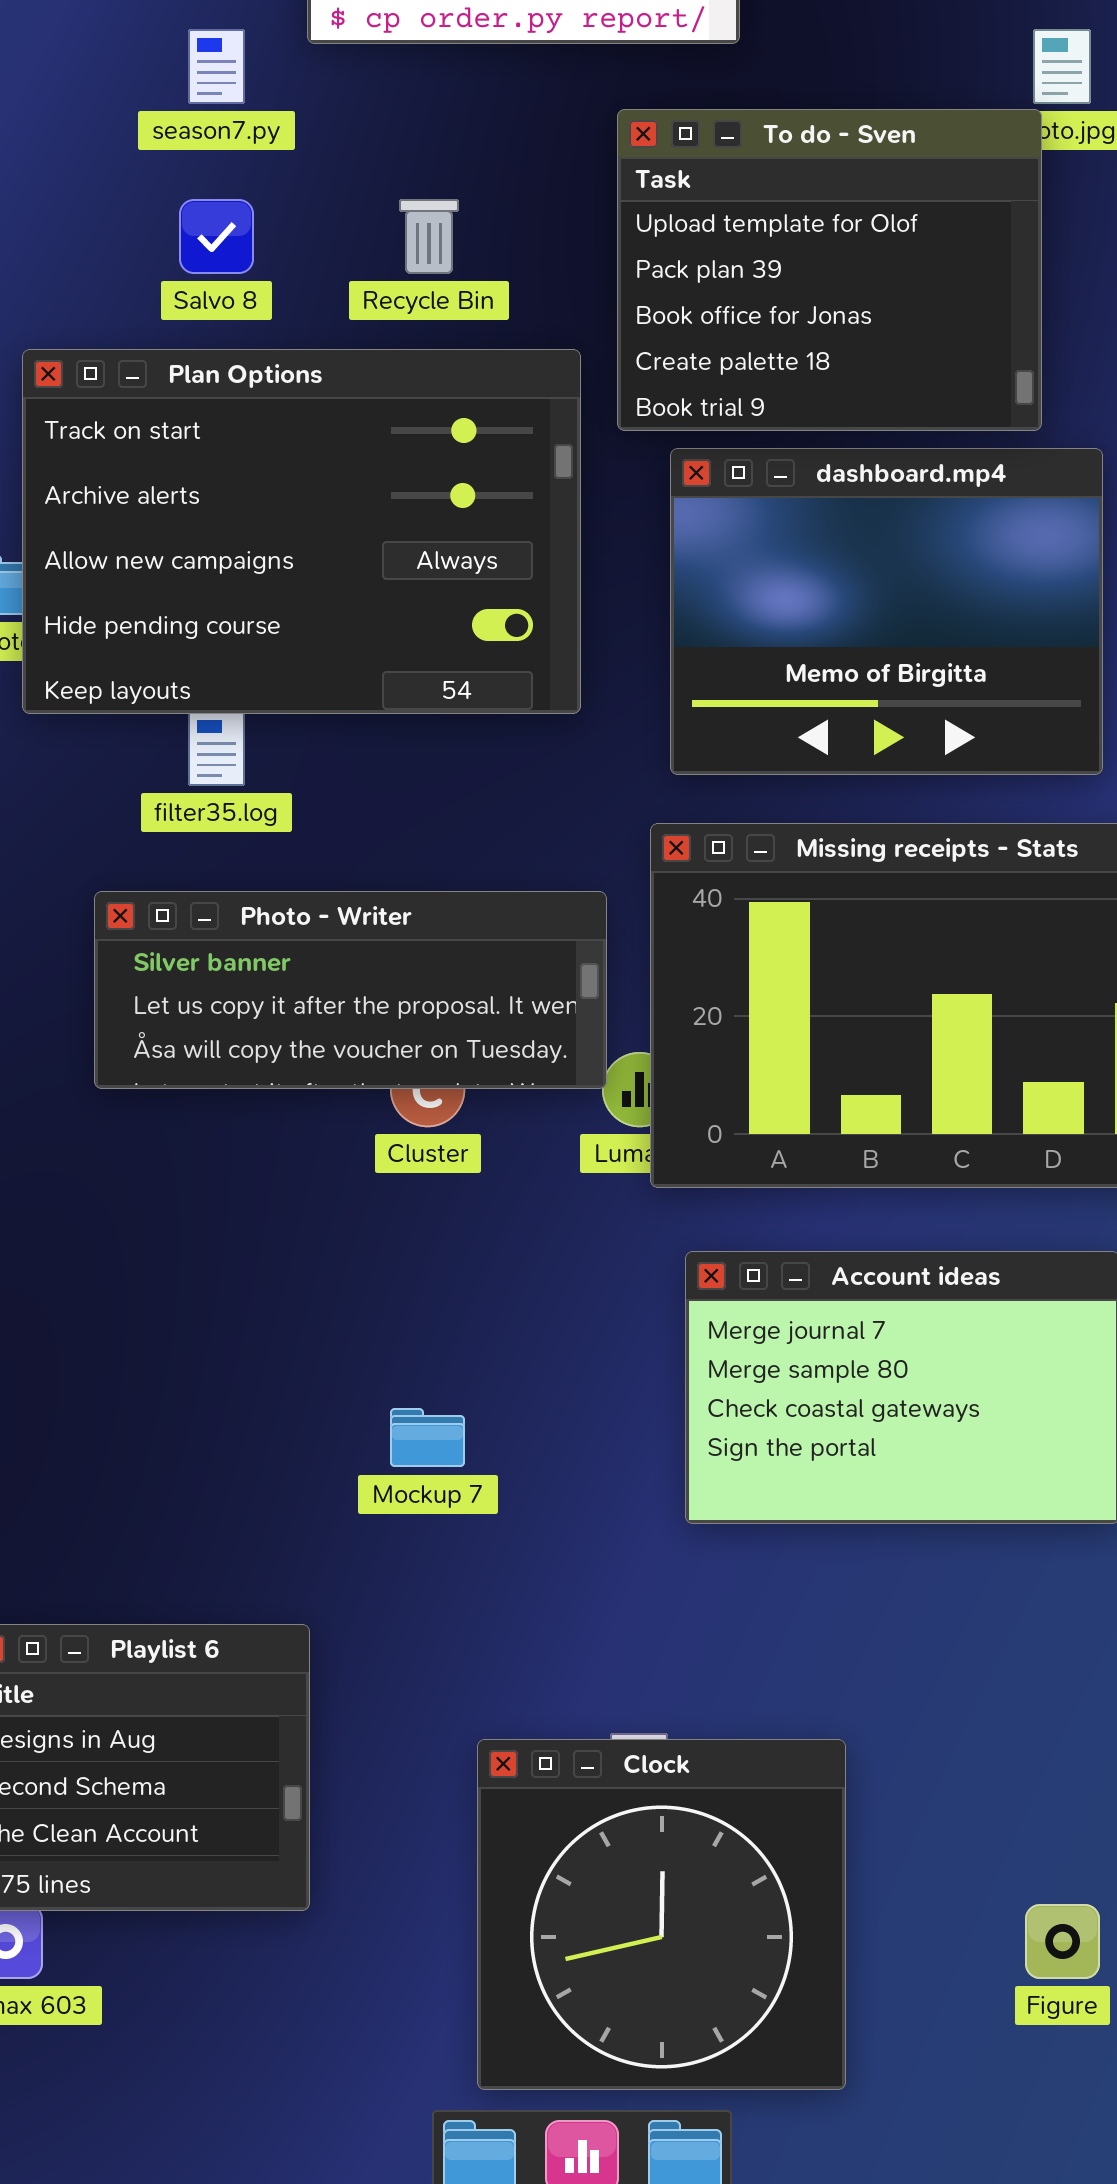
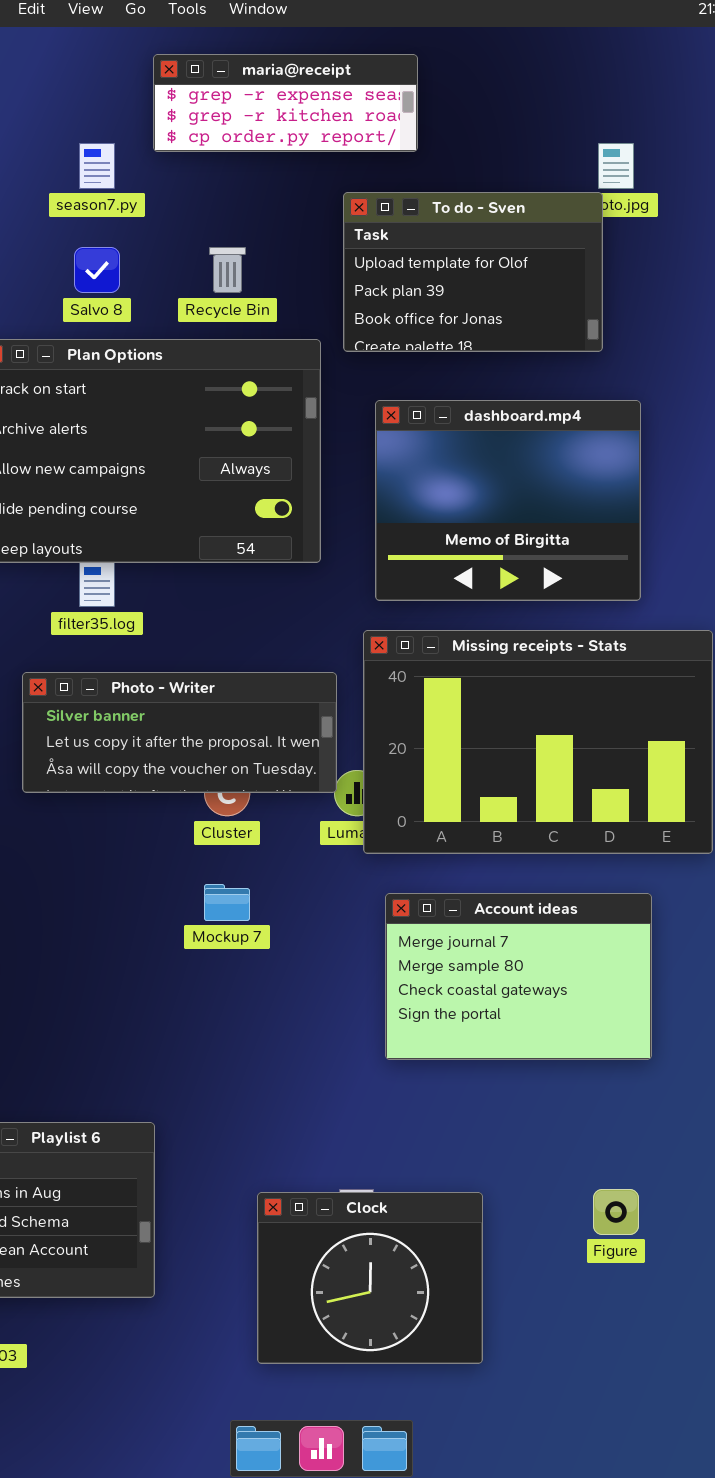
To do - Sven: [617,109,1042,431] -> [343,192,603,352], resized
Mockup 7: [390,1408,465,1467] -> [204,884,250,921], moved
Clock: [477,1739,846,2090] -> [257,1192,483,1364], resized
Figure: [1025,1904,1100,1979] -> [593,1189,639,1235], moved

